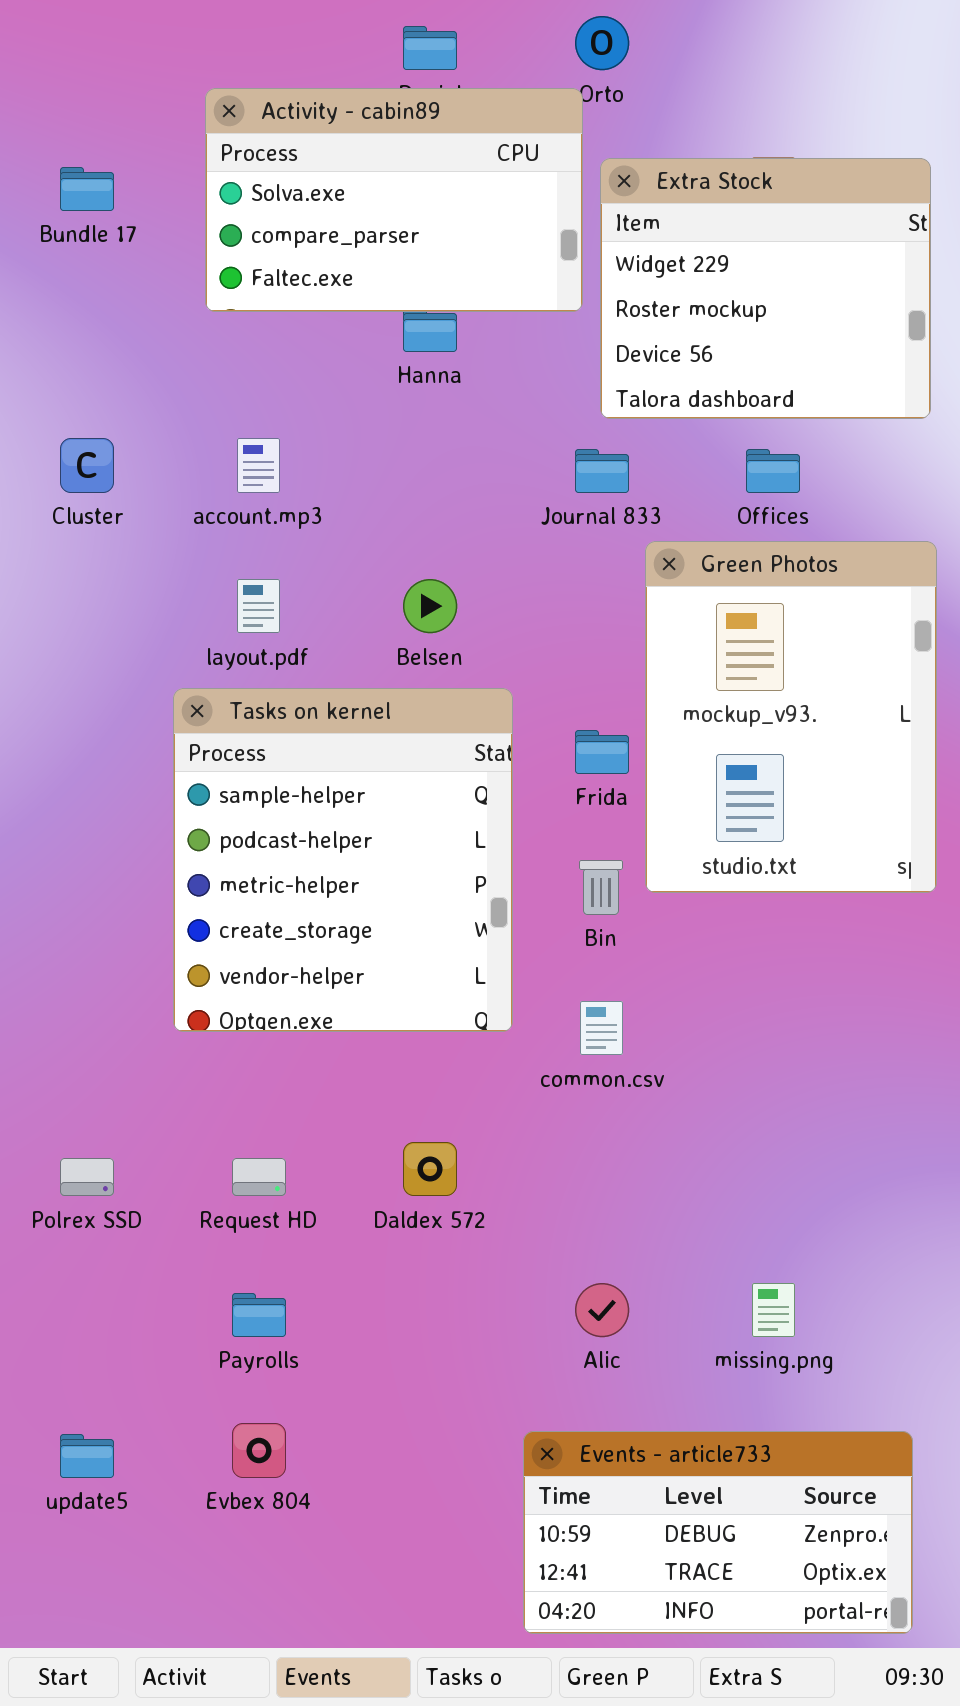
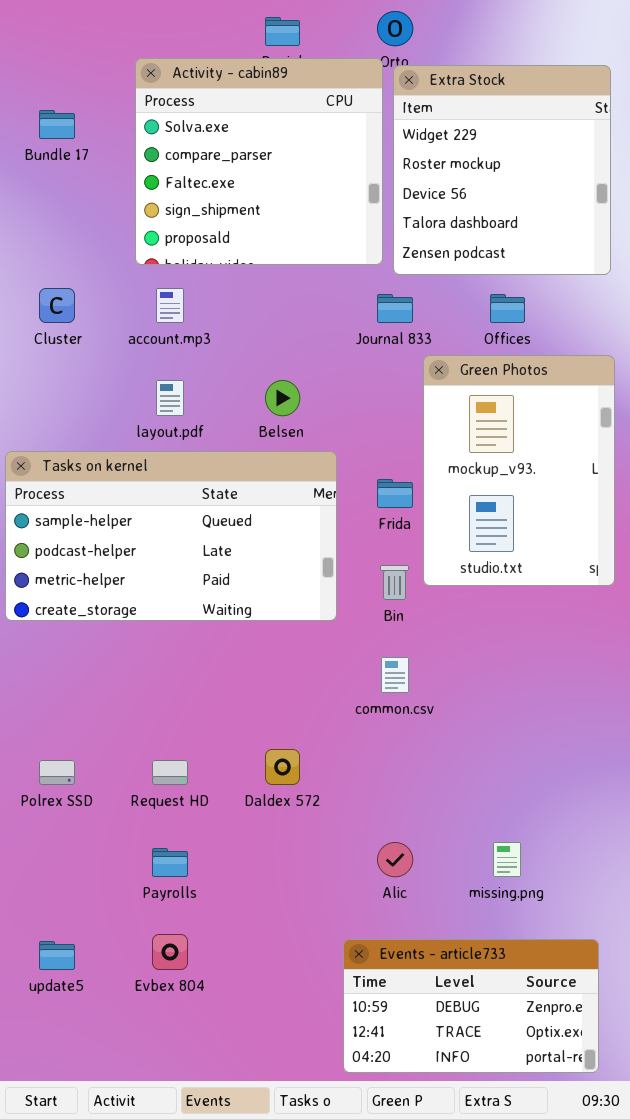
Activity - cabin89: [205,88,583,312] -> [135,58,383,265], resized
Extra Stock: [600,158,931,419] -> [393,65,611,275], resized
Tasks on kernel: [173,688,513,1032] -> [5,451,337,621], resized

